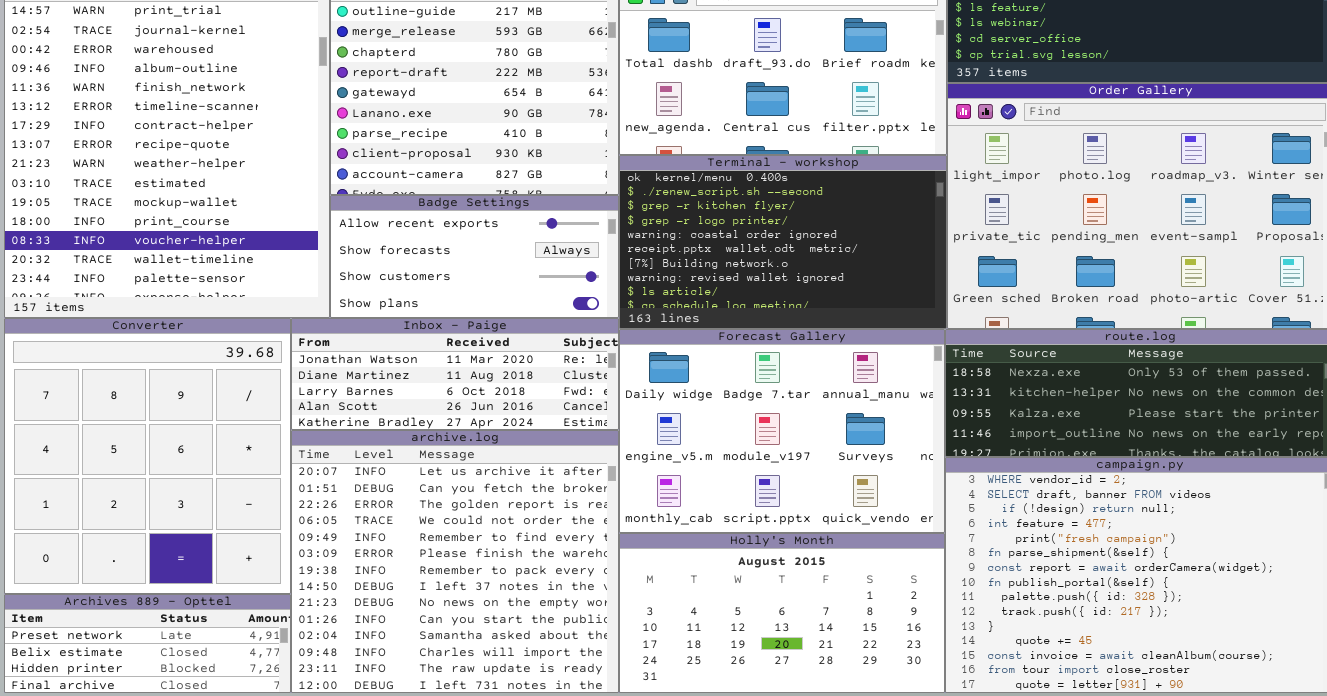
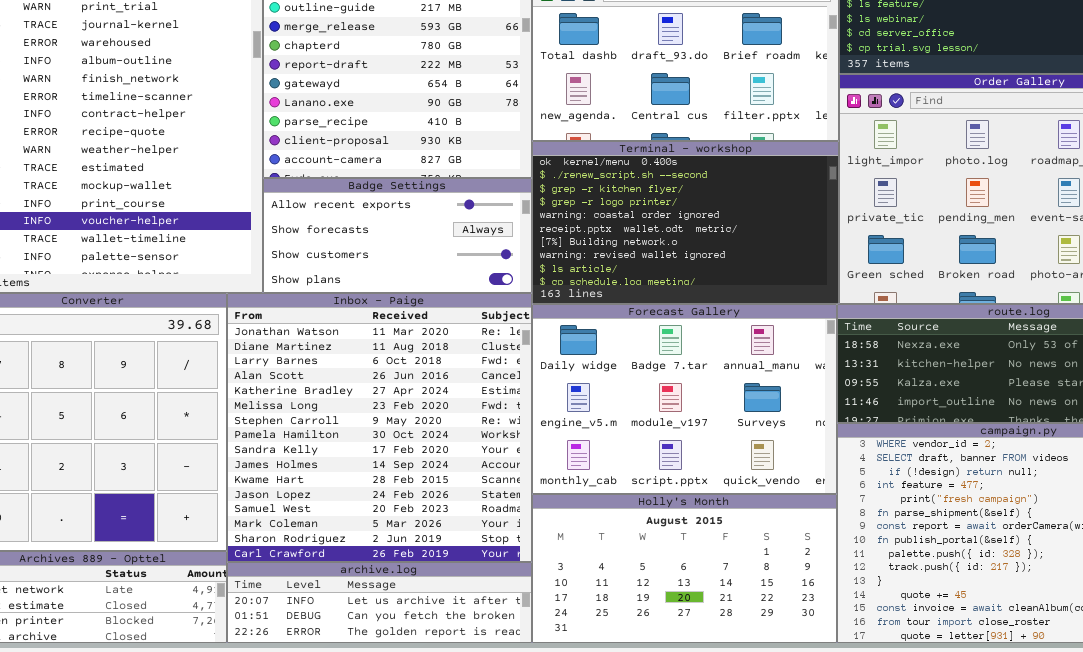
Inbox - Paige: [291,318,619,430] -> [227,293,532,562], resized
archive.log: [291,430,619,693] -> [227,562,532,643], resized

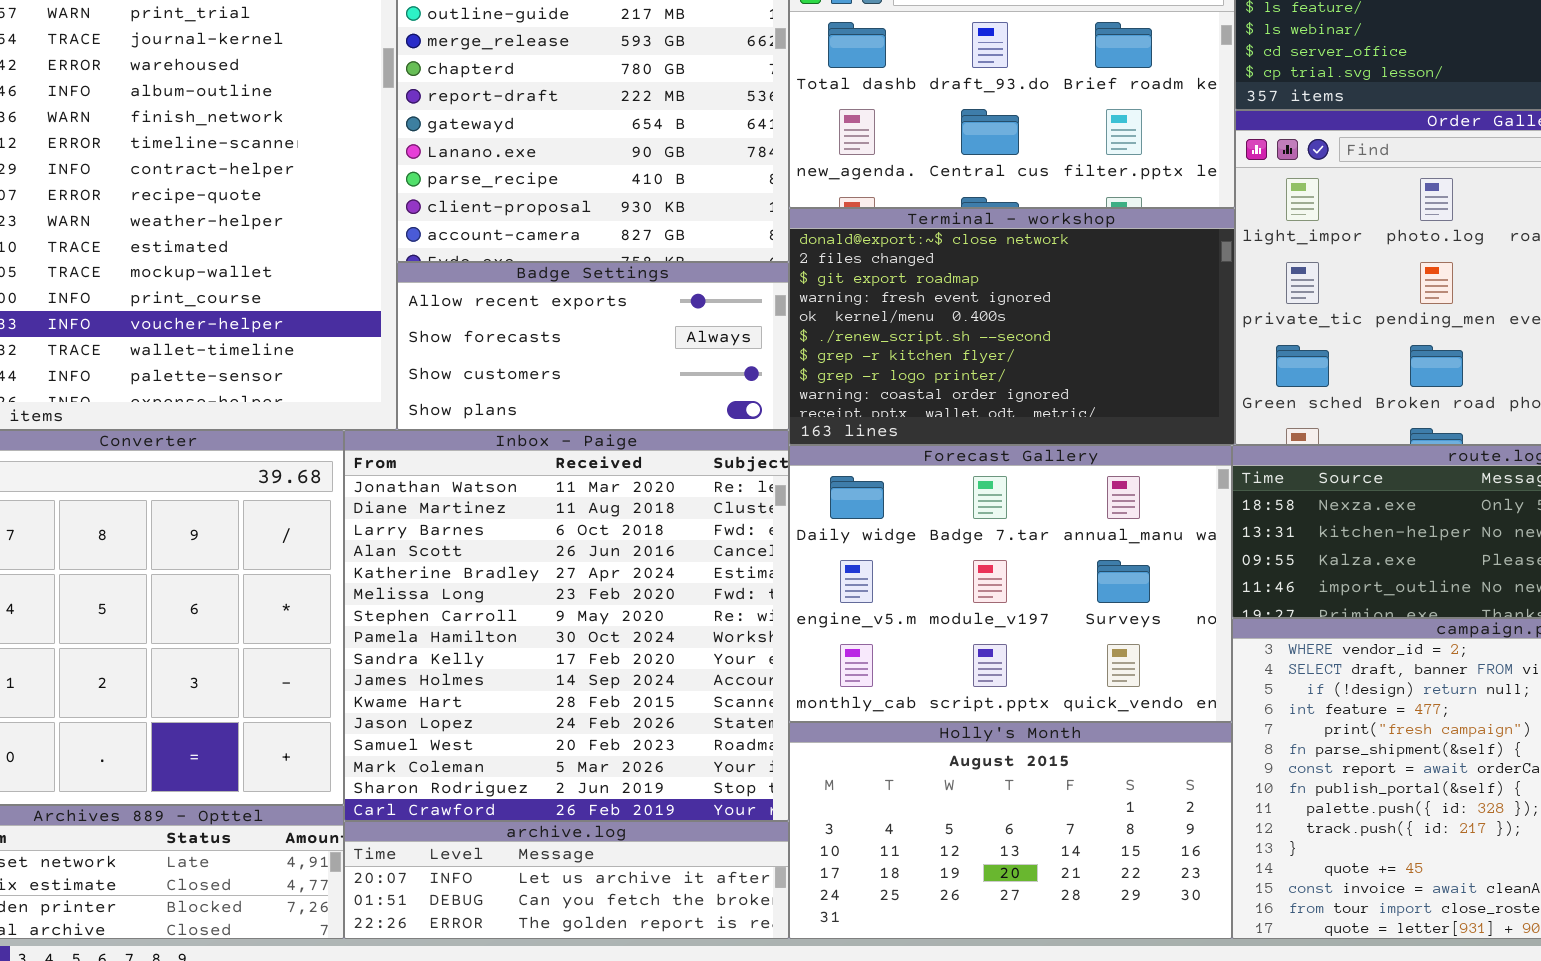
Terminal - workshop: [532,141,839,304] -> [789,208,1235,445], scrolled up 4 rows

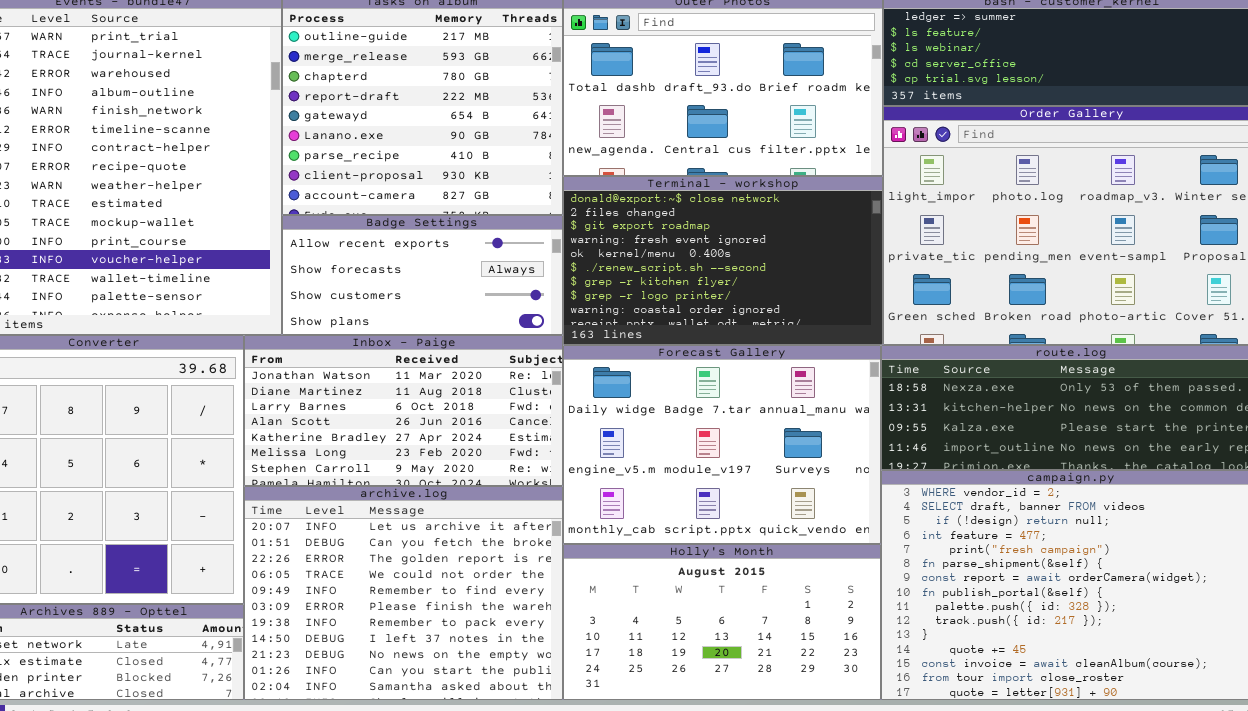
Inbox - Paige: [344,430,789,821] -> [244,335,563,486], resized
archive.log: [344,821,789,939] -> [244,486,563,700], resized

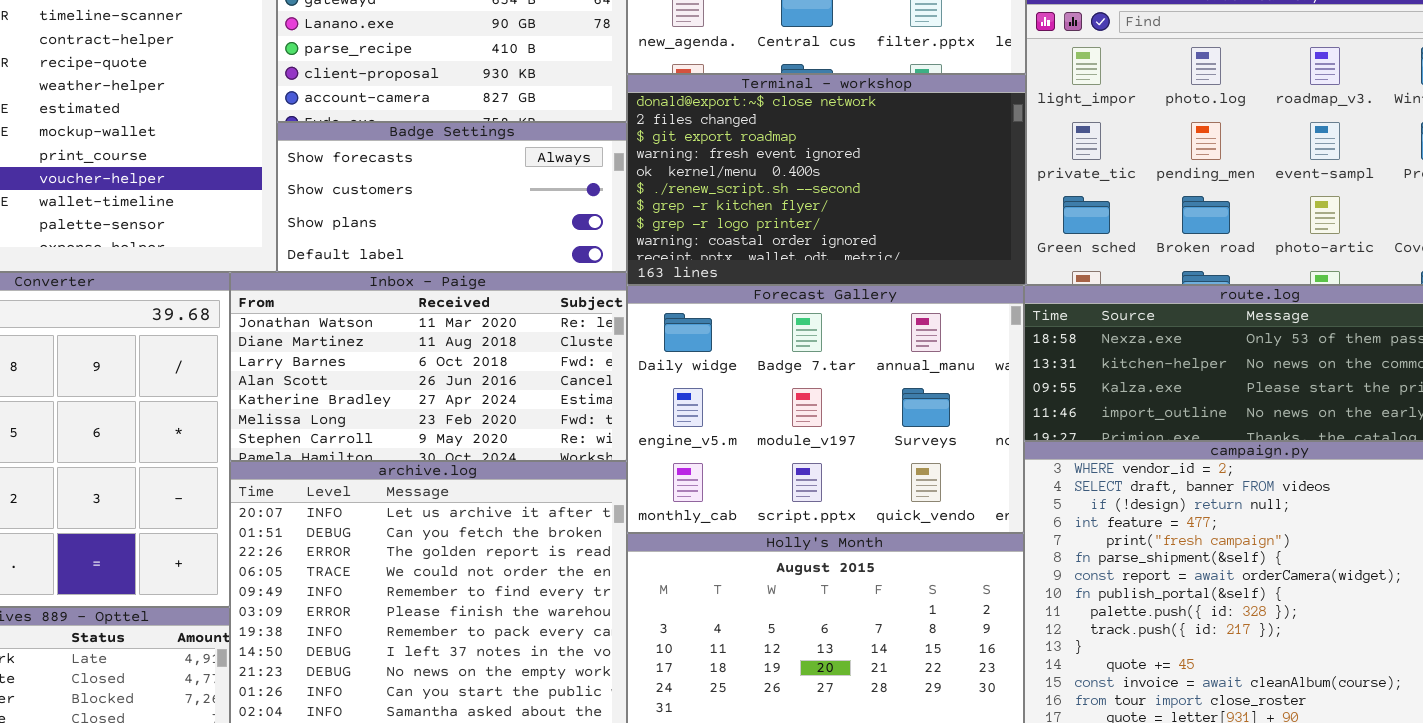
Badge Settings: [282,215,563,335] -> [277,122,627,272], scrolled down 1 row

